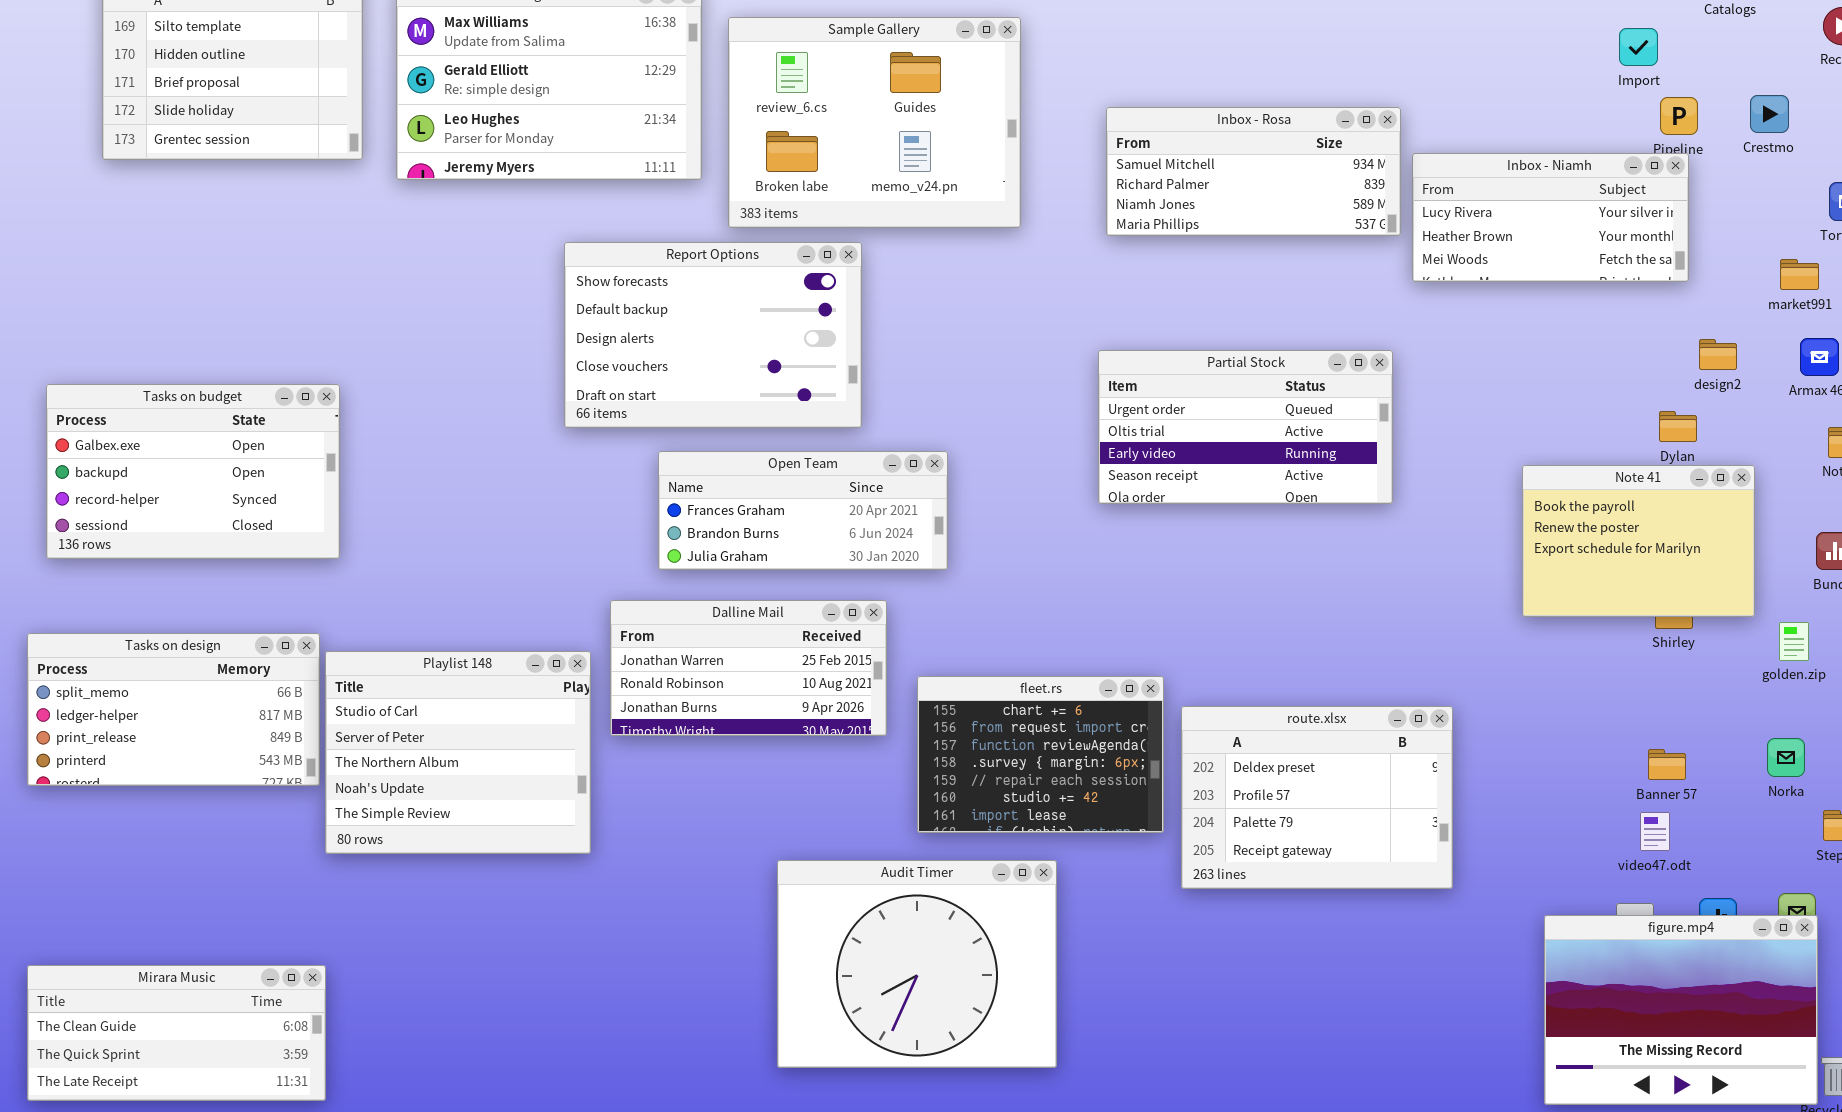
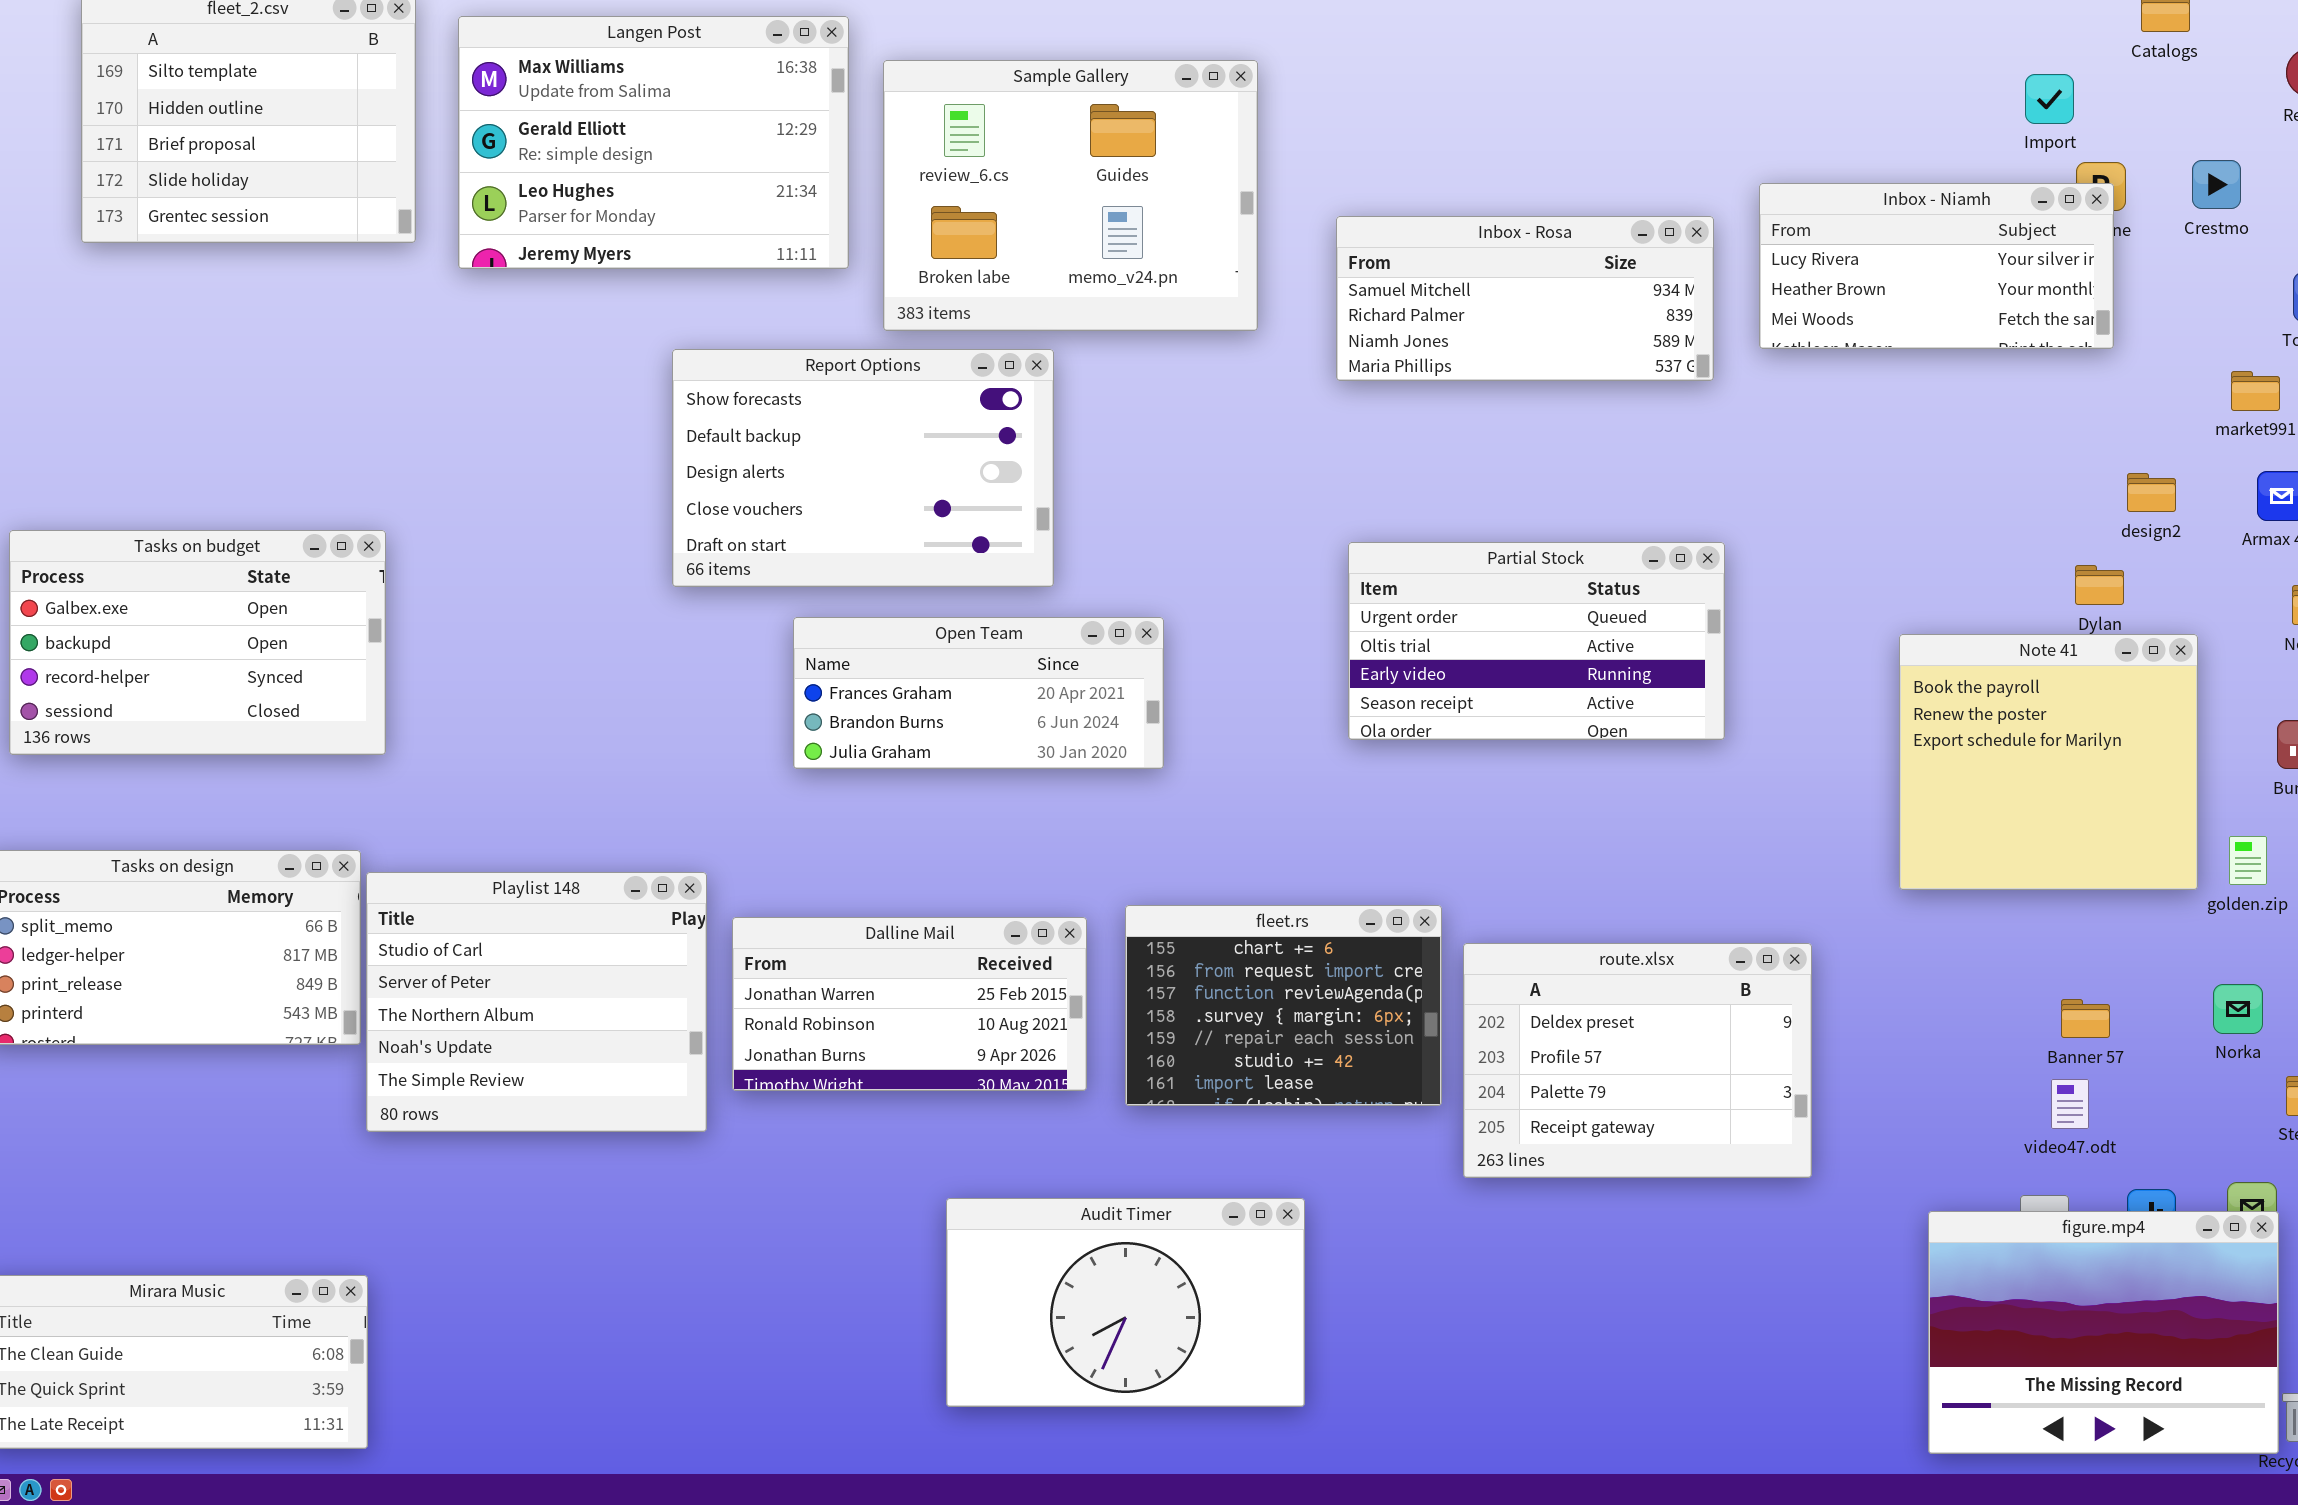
Inbox - Rosa: [1106,107,1401,236] -> [1336,216,1714,381], moved
Inbox - Niamh: [1412,153,1689,282] -> [1759,183,2114,349], moved
Partial Stock: [1098,350,1393,504] -> [1348,542,1725,740], moved
Note 41: [1522,465,1755,617] -> [1899,634,2198,890], resized
Dalline Mail: [610,600,887,736] -> [732,917,1087,1091], moved
Audit Timer: [777,860,1057,1068] -> [946,1198,1305,1407], resized

